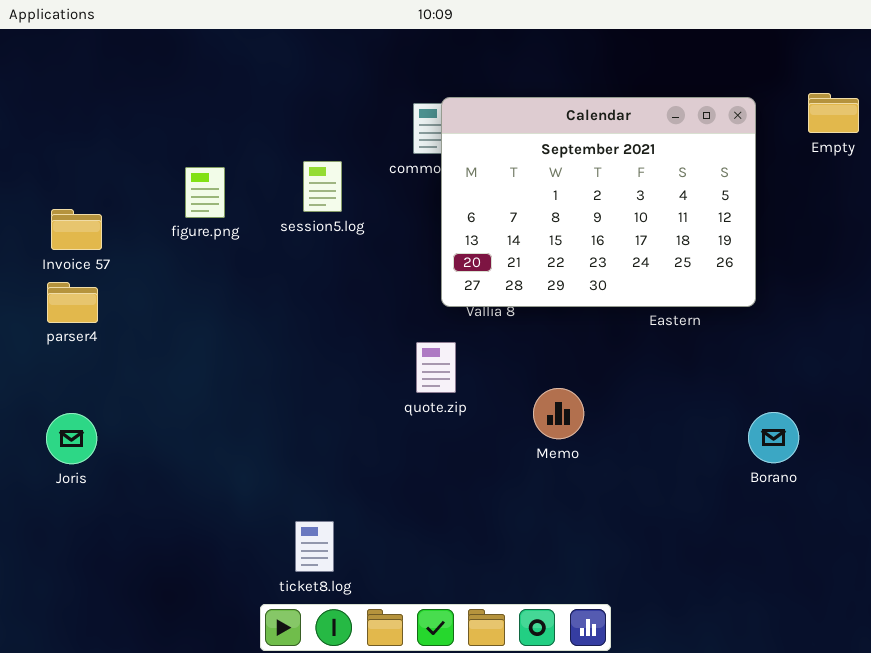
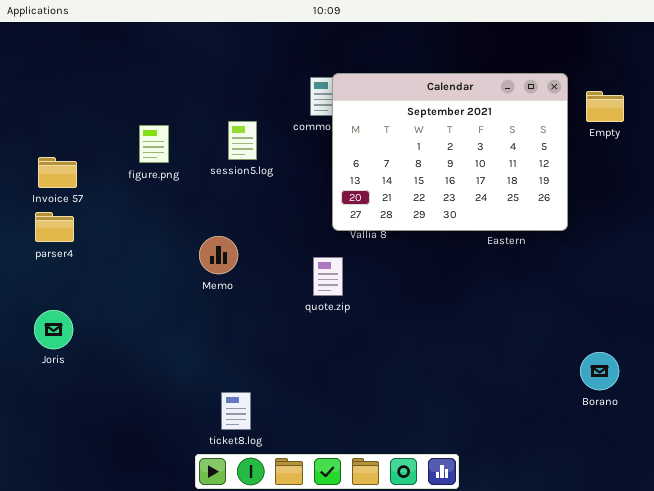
Empty: [808,93,859,133] -> [586,91,624,122], moved
Memo: [533,388,584,439] -> [199,236,238,274], moved
Borano: [748,412,799,463] -> [580,352,619,390], moved

